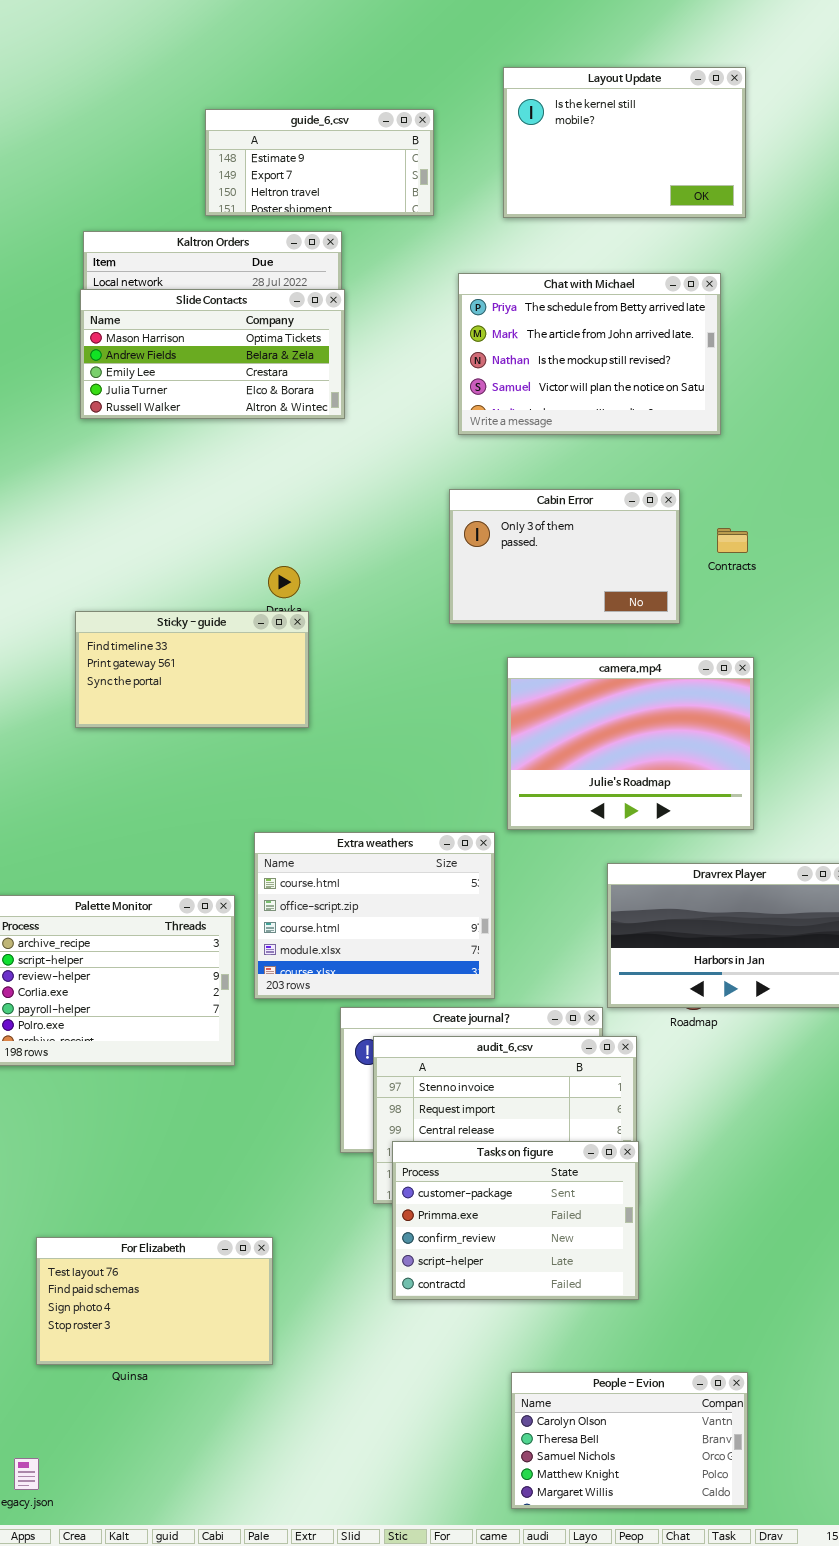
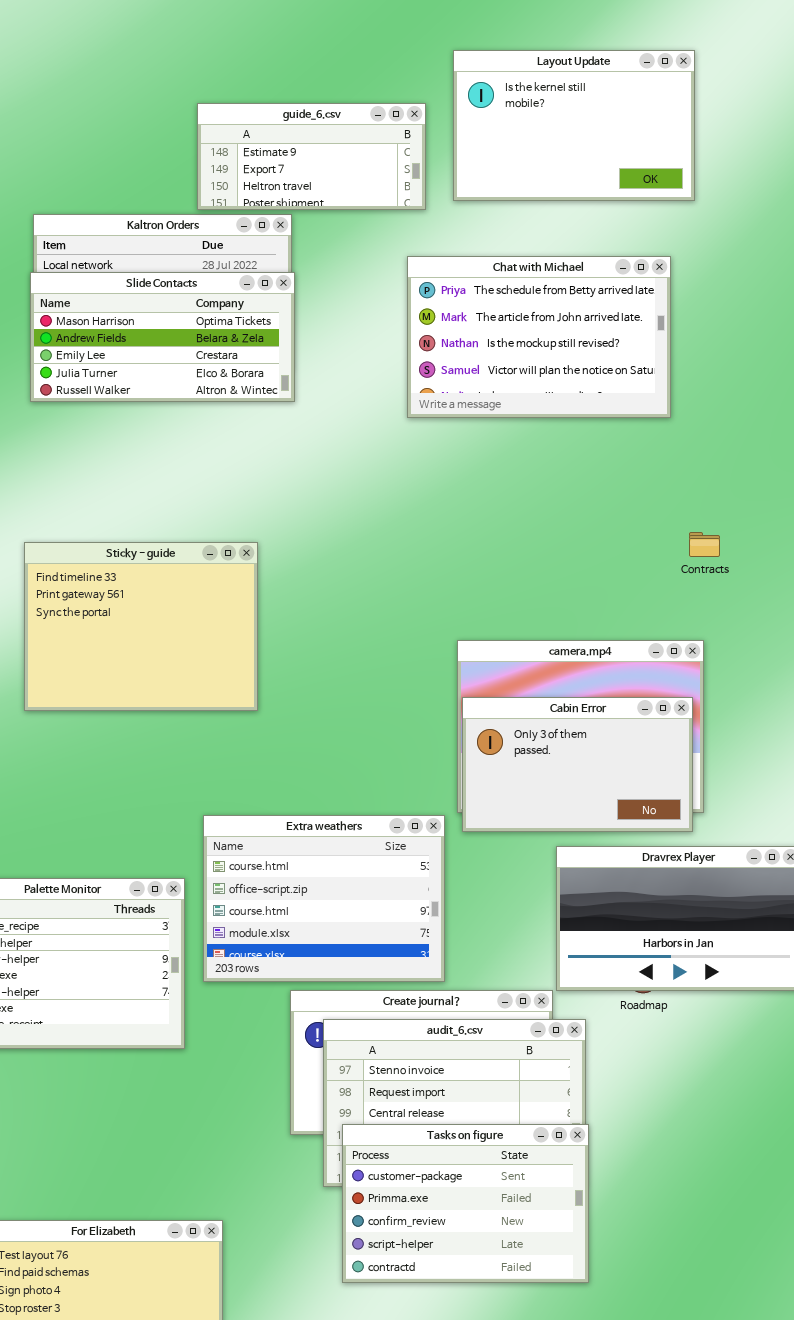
guide_6.csv: [205,109,434,216] -> [197,103,426,210], moved
Cabin Error: [449,489,680,624] -> [462,697,693,832], moved
Contracts: [717,528,748,553] -> [689,532,720,557], moved
Sticky - guide: [75,611,309,728] -> [24,542,258,711], resized

